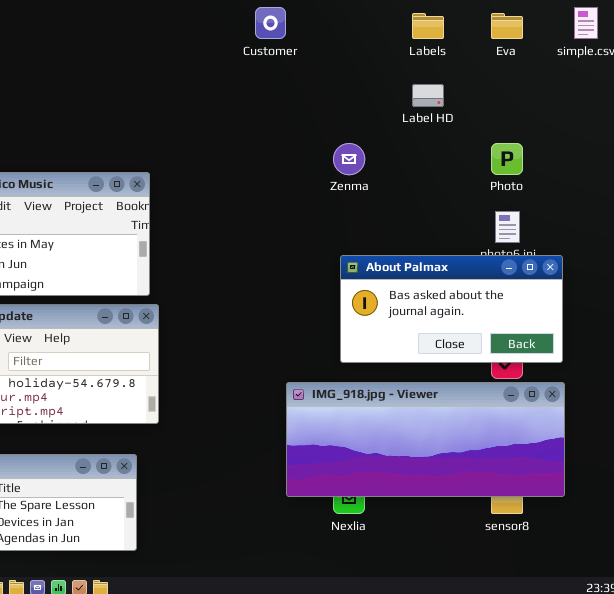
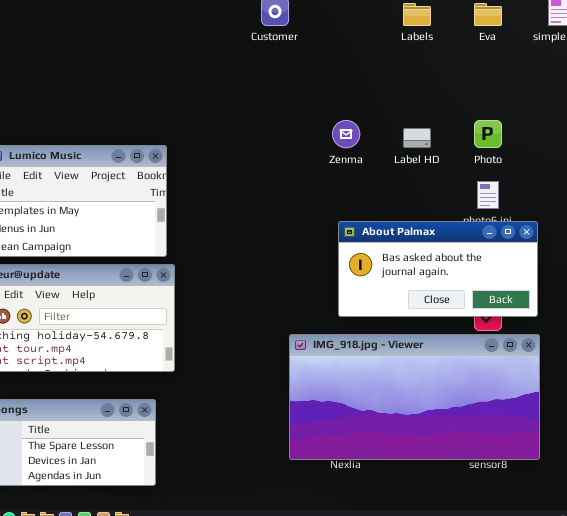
Label HD: [412,84,444,107] -> [403,128,431,148], moved
IMG_918.jpg - Viewer: [286,382,565,497] -> [289,334,540,460], resized

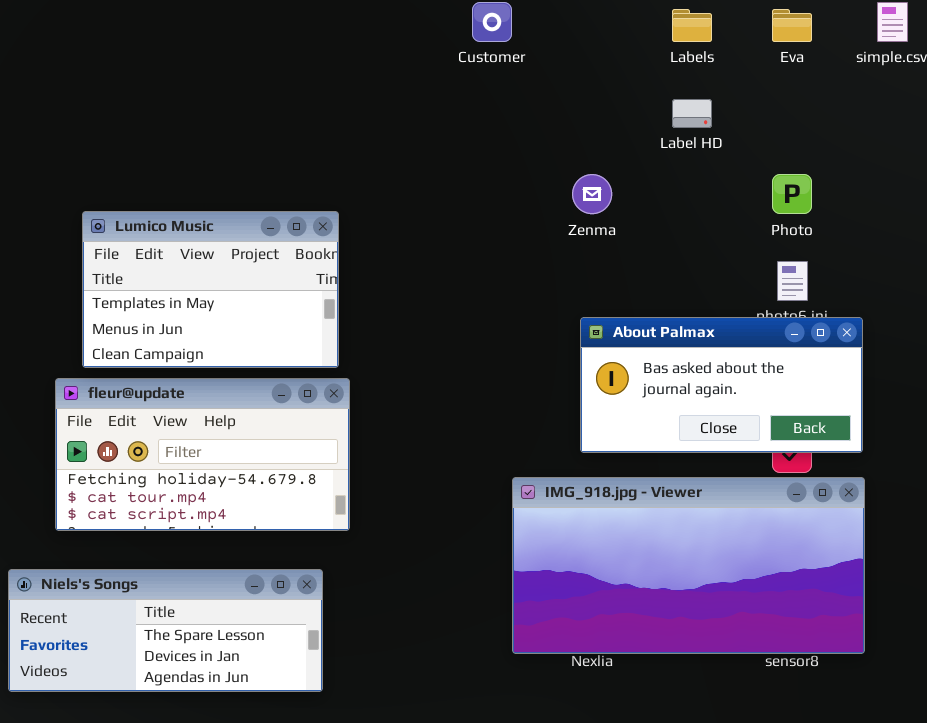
Label HD: [403,128,431,148] -> [672,99,712,128], moved

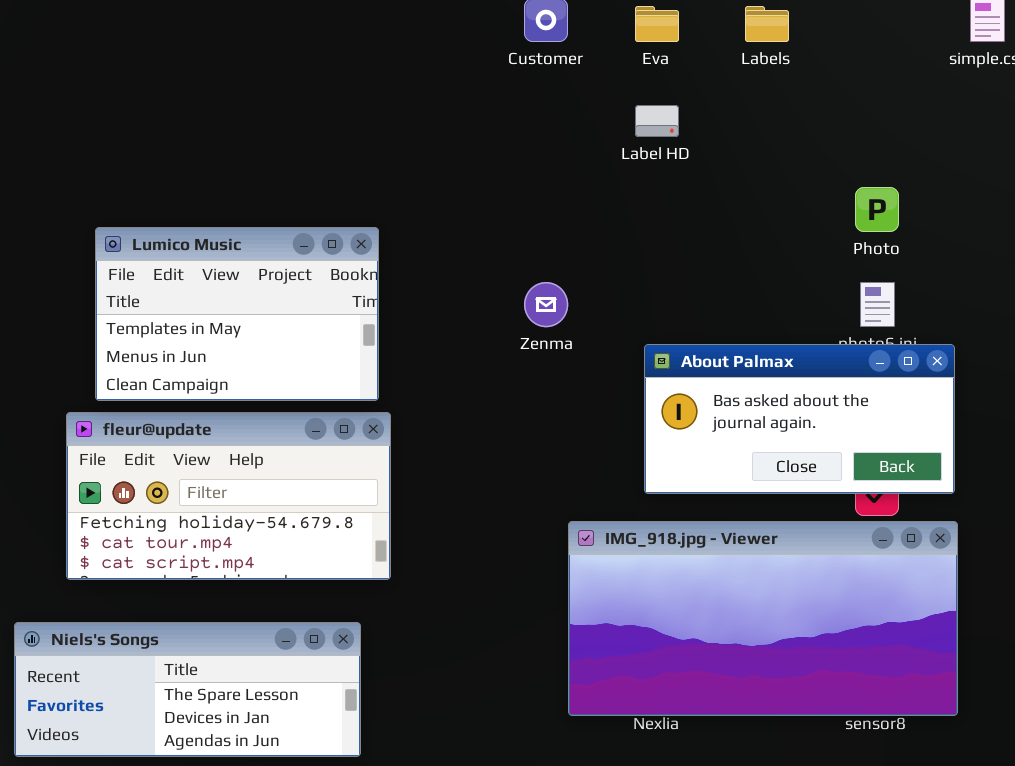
Eva: [772,9,812,42] -> [635,6,679,42], moved
Label HD: [672,99,712,128] -> [635,105,679,137], moved
Zenma: [572,174,612,214] -> [524,282,568,327], moved

